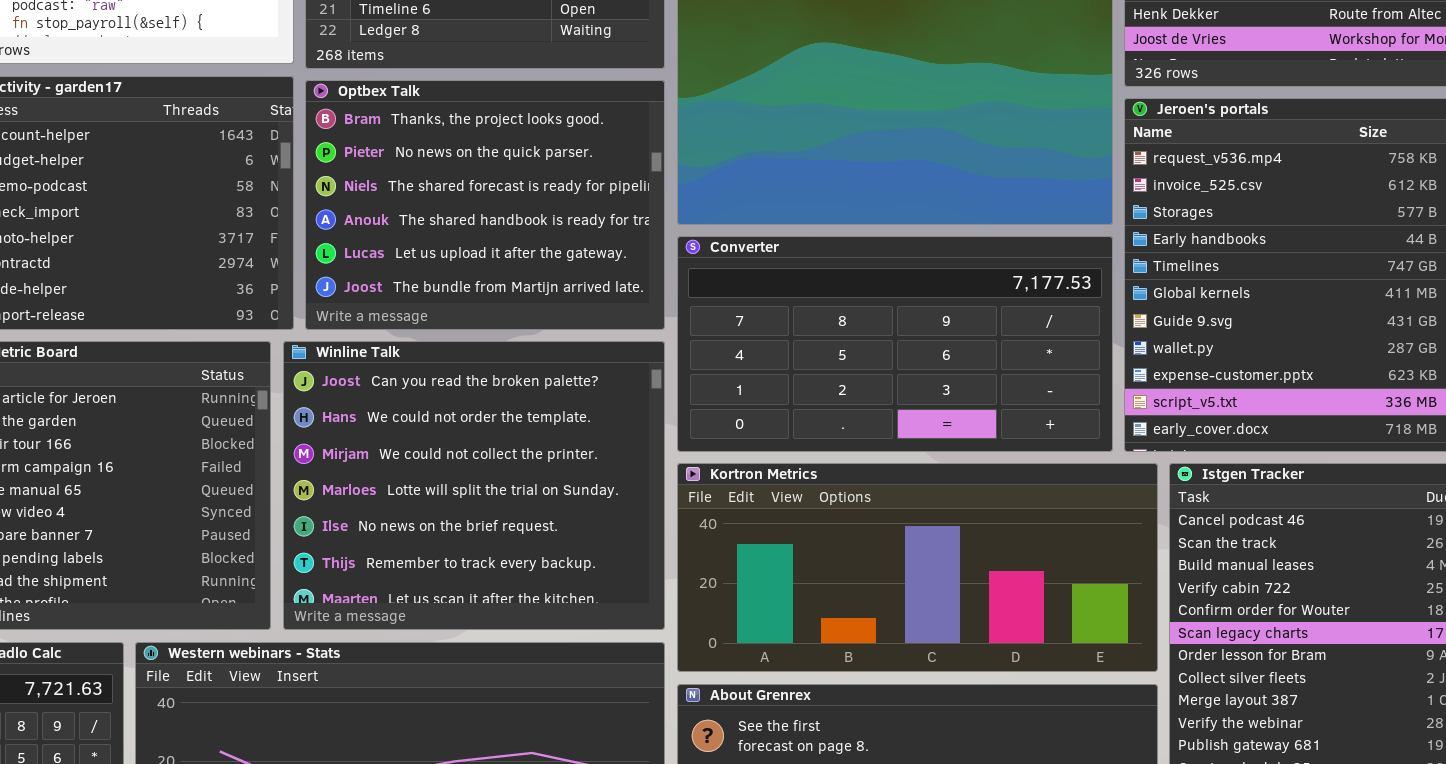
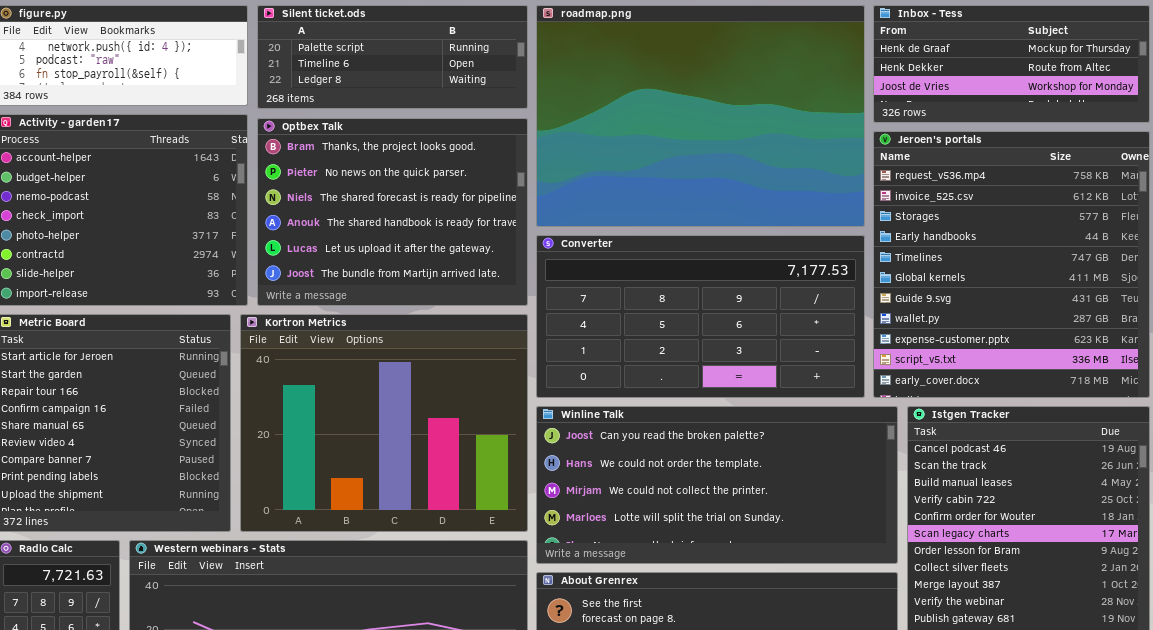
Winline Talk: [283,341,665,630] -> [536,406,898,564], moved, resized
Kortron Metrics: [677,463,1158,672] -> [240,314,528,532], moved, resized

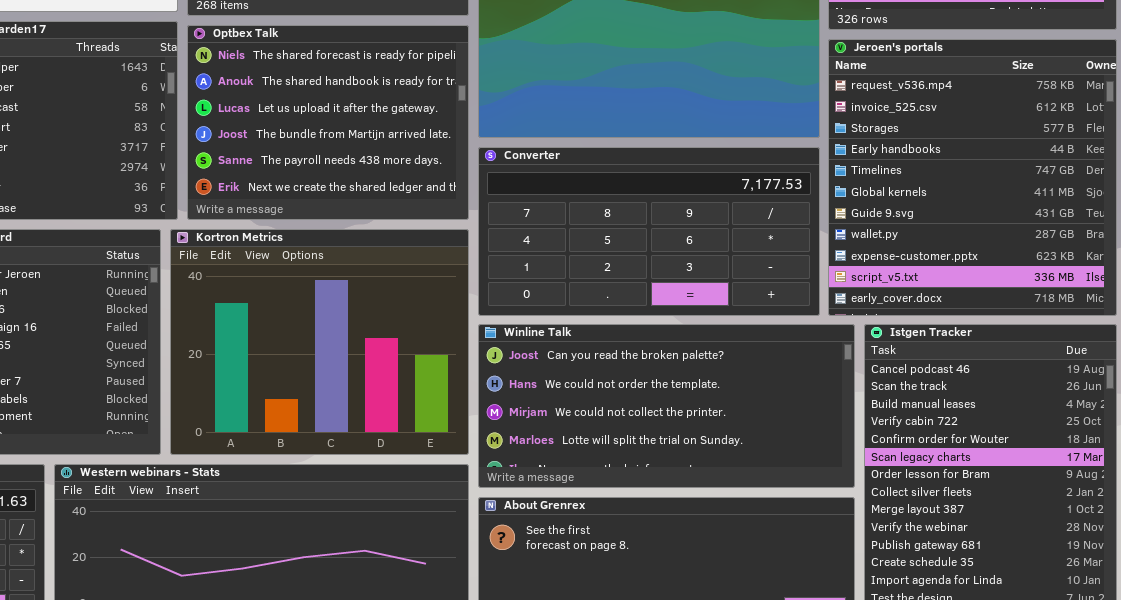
Optbex Talk: [257,118,528,306] -> [187,25,469,220], scrolled down 2 rows

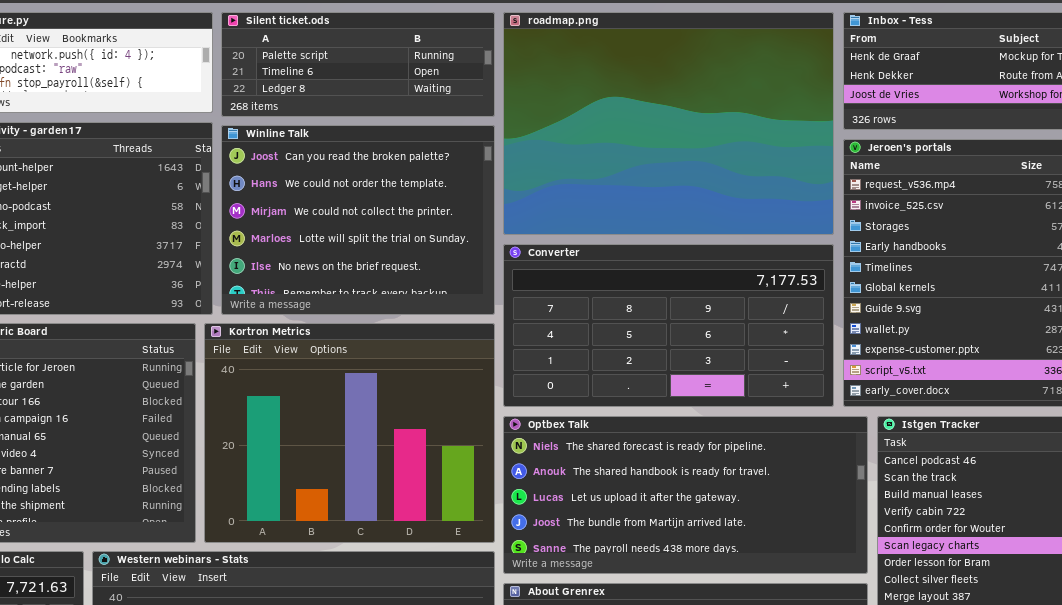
Optbex Talk: [187,25,469,220] -> [503,416,868,574], moved, resized
Winline Talk: [478,324,855,488] -> [221,125,495,315], moved, resized

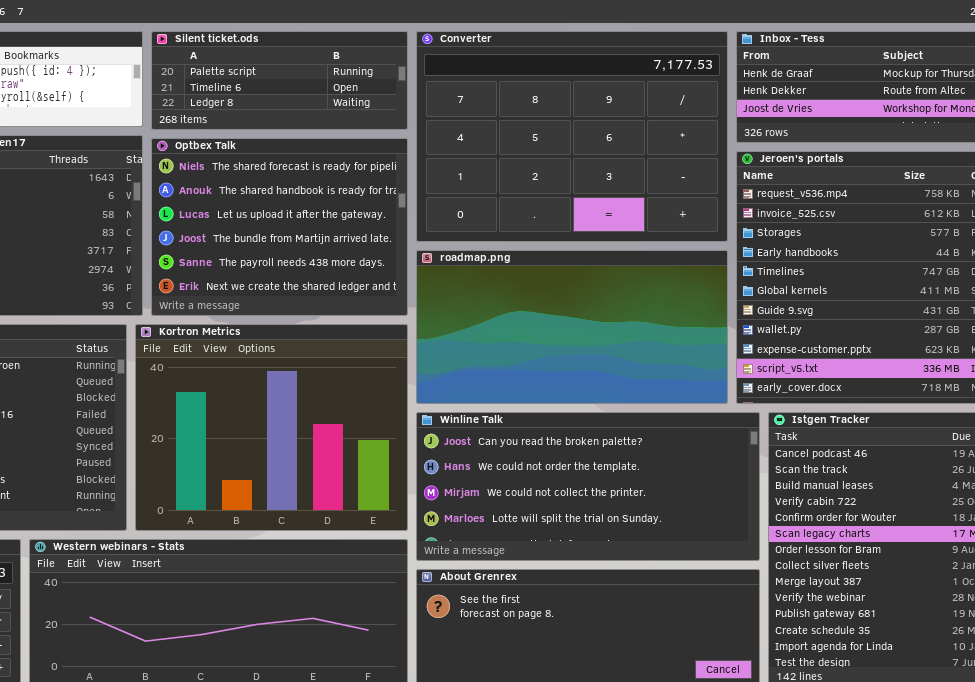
roadmap.png: [503,12,834,235] -> [416,250,728,404], moved, resized
Winline Talk: [221,125,495,315] -> [416,412,760,561], moved, resized
Converter: [503,244,834,407] -> [416,31,728,242], moved, resized
Optbex Talk: [503,416,868,574] -> [151,138,408,316], moved, resized

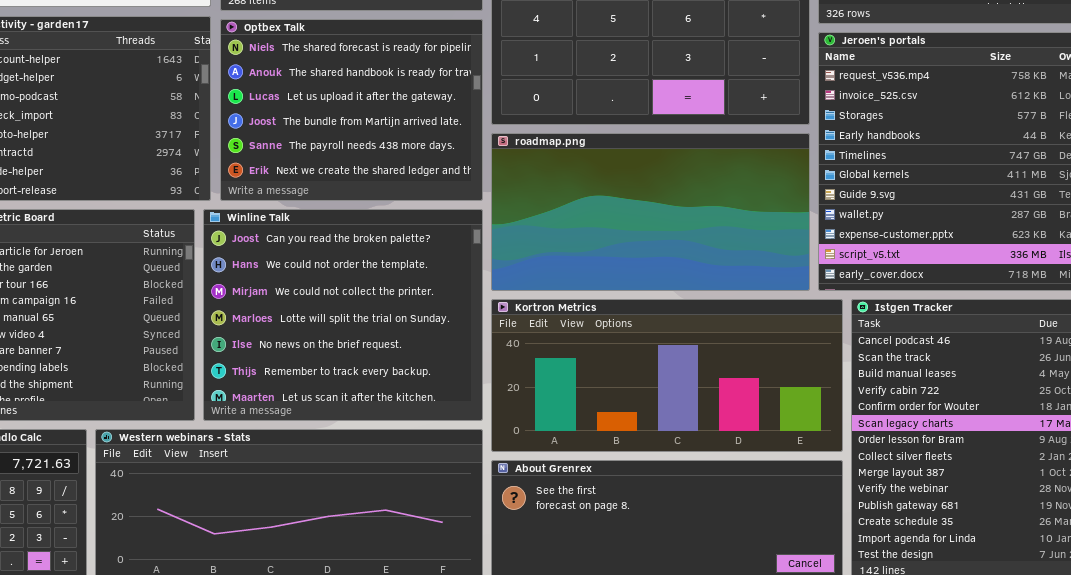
Kortron Metrics: [135,324,408,531] -> [491,299,843,452], moved, resized
Winline Talk: [416,412,760,561] -> [203,209,483,421], moved, resized

